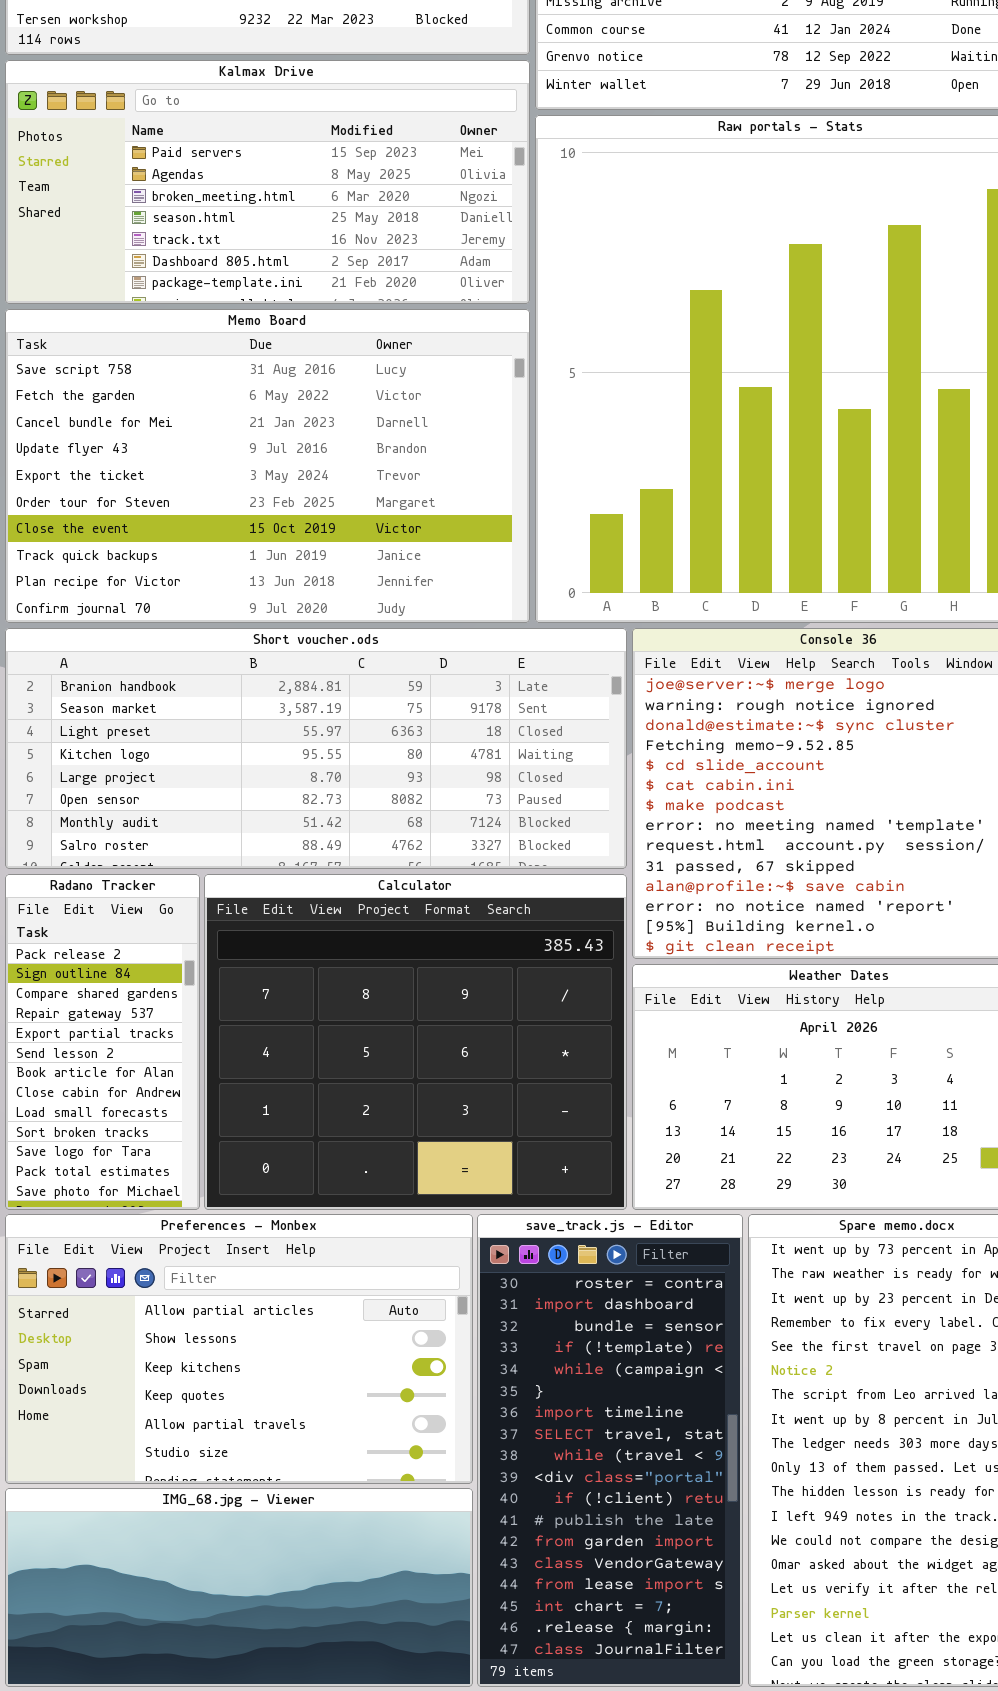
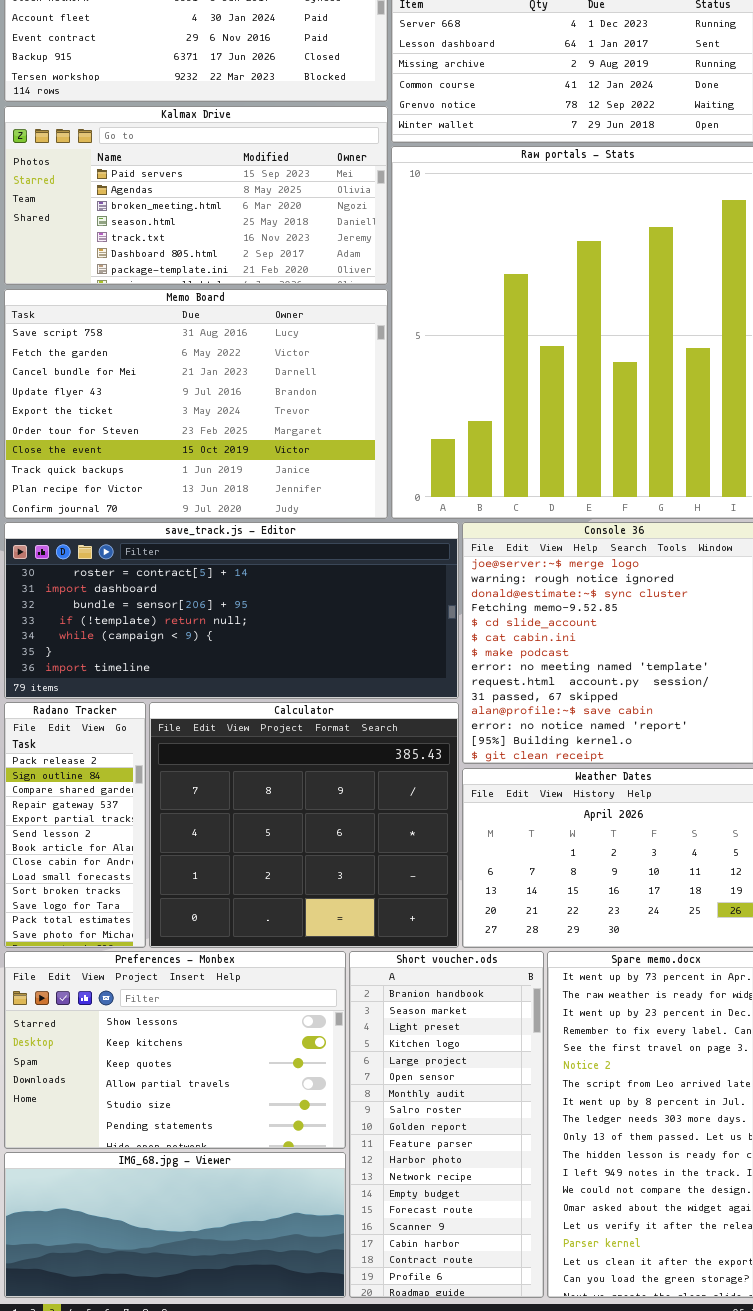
Short voucher.ods: [5,628,627,869] -> [349,951,544,1298], moved, resized
Preferences - Monbex: [5,1214,473,1484] -> [4,951,346,1149], scrolled down 1 row
save_track.js - Editor: [477,1214,743,1687] -> [4,522,459,699], moved, resized

